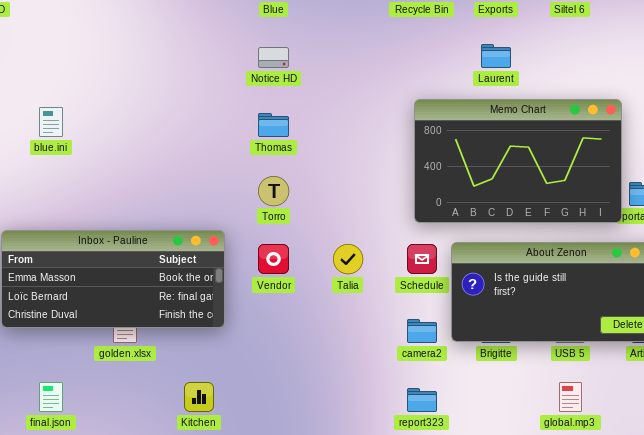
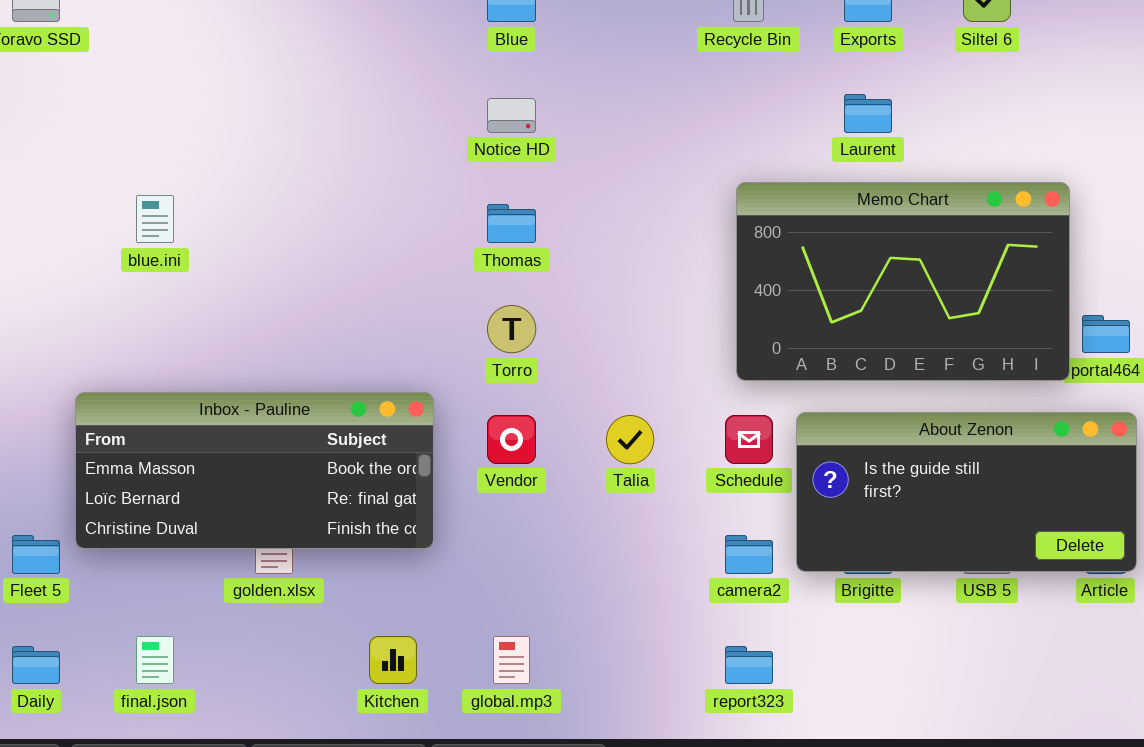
global.mp3: [559,382,582,412] -> [493,636,530,684], moved

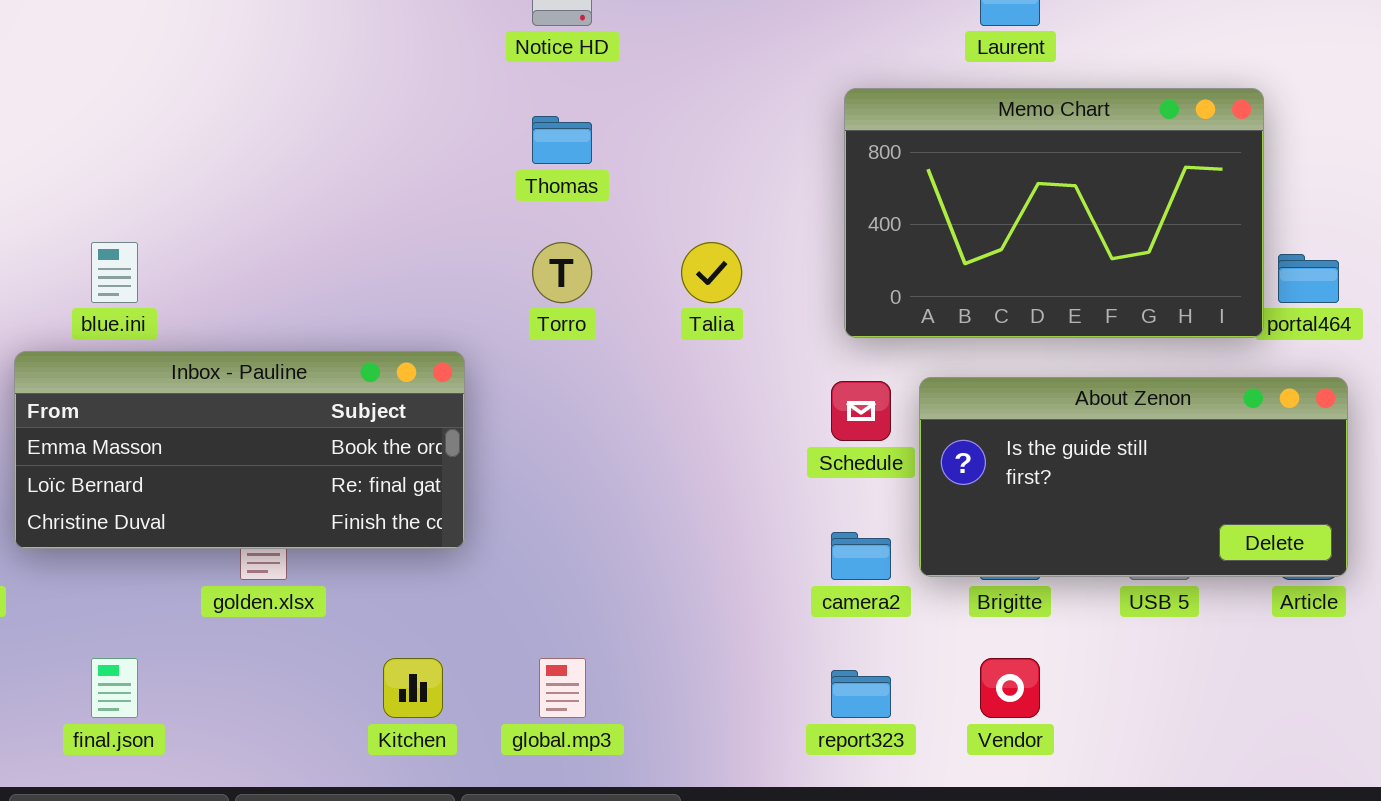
blue.ini: [136,195,174,243] -> [91,242,138,303], moved
Vendor: [487,415,536,464] -> [980,658,1040,718], moved
Talia: [606,415,654,464] -> [681,242,742,303], moved

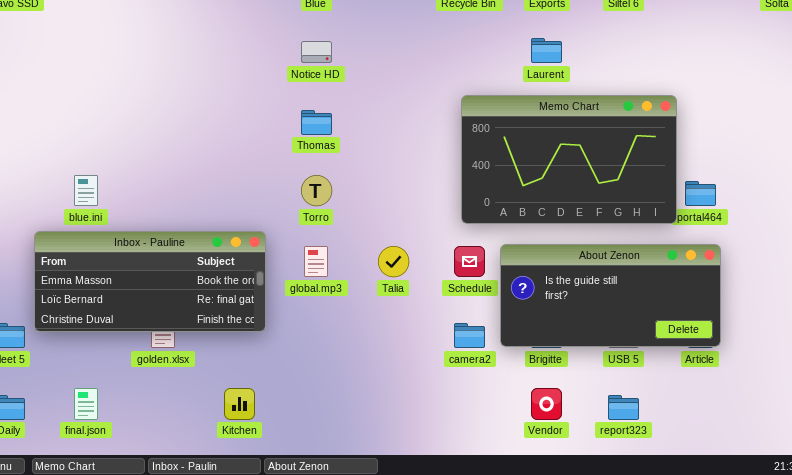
Talia: [681,242,742,303] -> [378,246,409,277], moved
global.mp3: [539,658,586,718] -> [304,246,328,277], moved
report323: [831,670,891,718] -> [608,395,639,420], moved

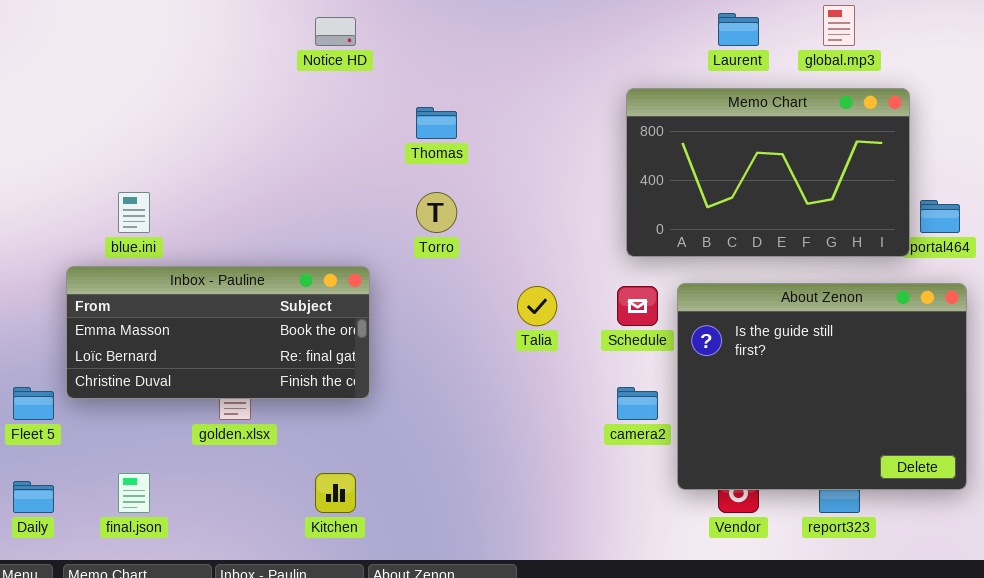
Notice HD: [301,41,332,63] -> [315,17,356,46], moved
About Zenon: [500,244,721,347] -> [677,283,967,490], resized
global.mp3: [304,246,328,277] -> [823,5,855,46], moved

